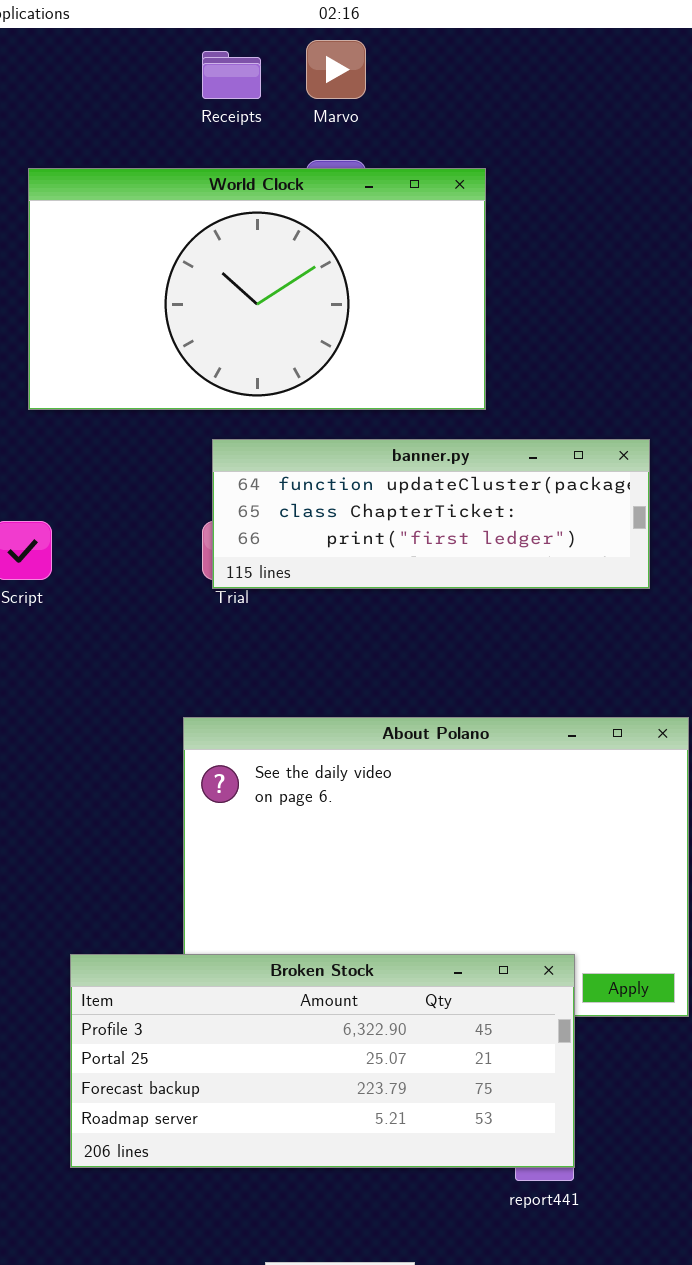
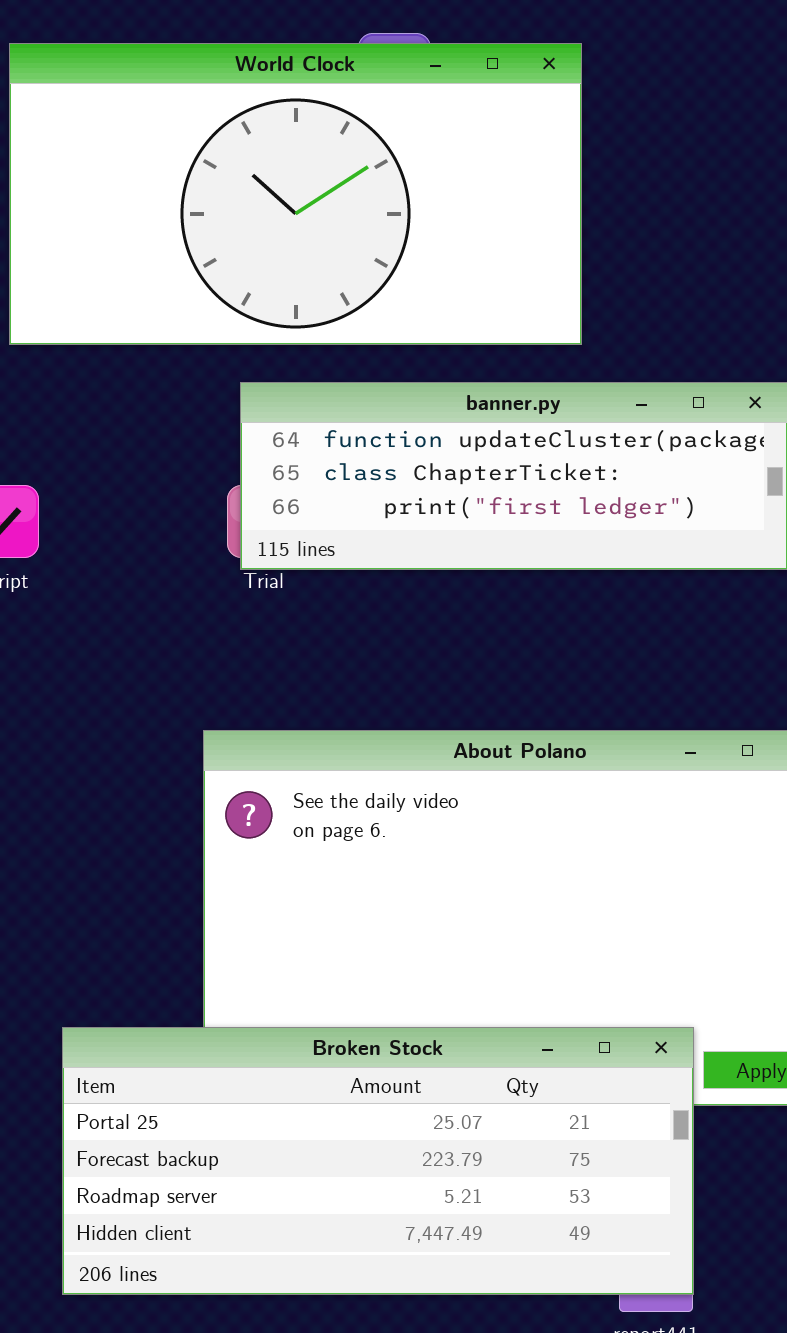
Broken Stock: [70,954,575,1168] -> [62,1027,694,1295], scrolled down 1 row

